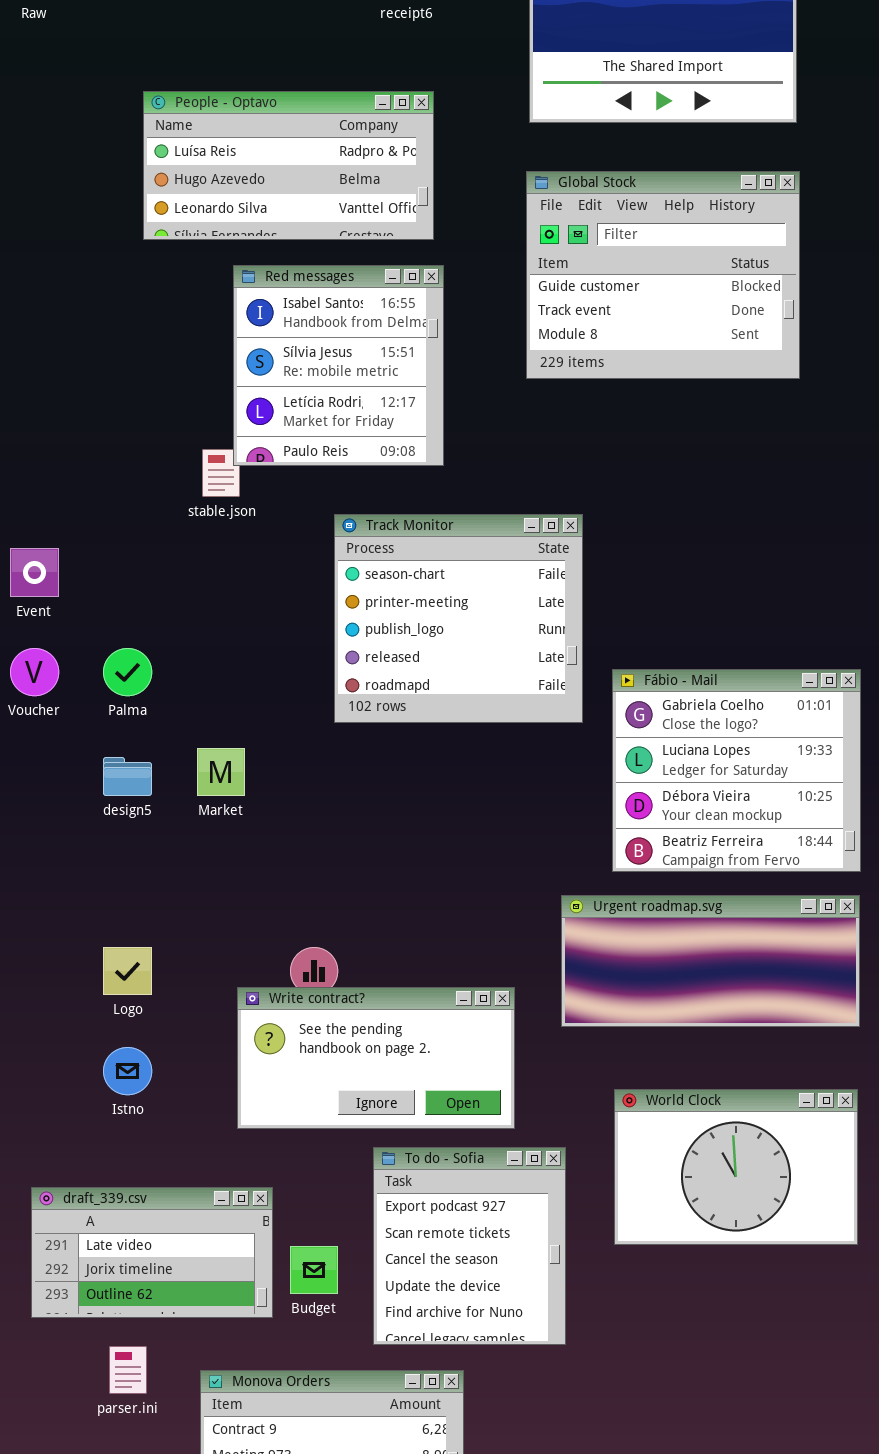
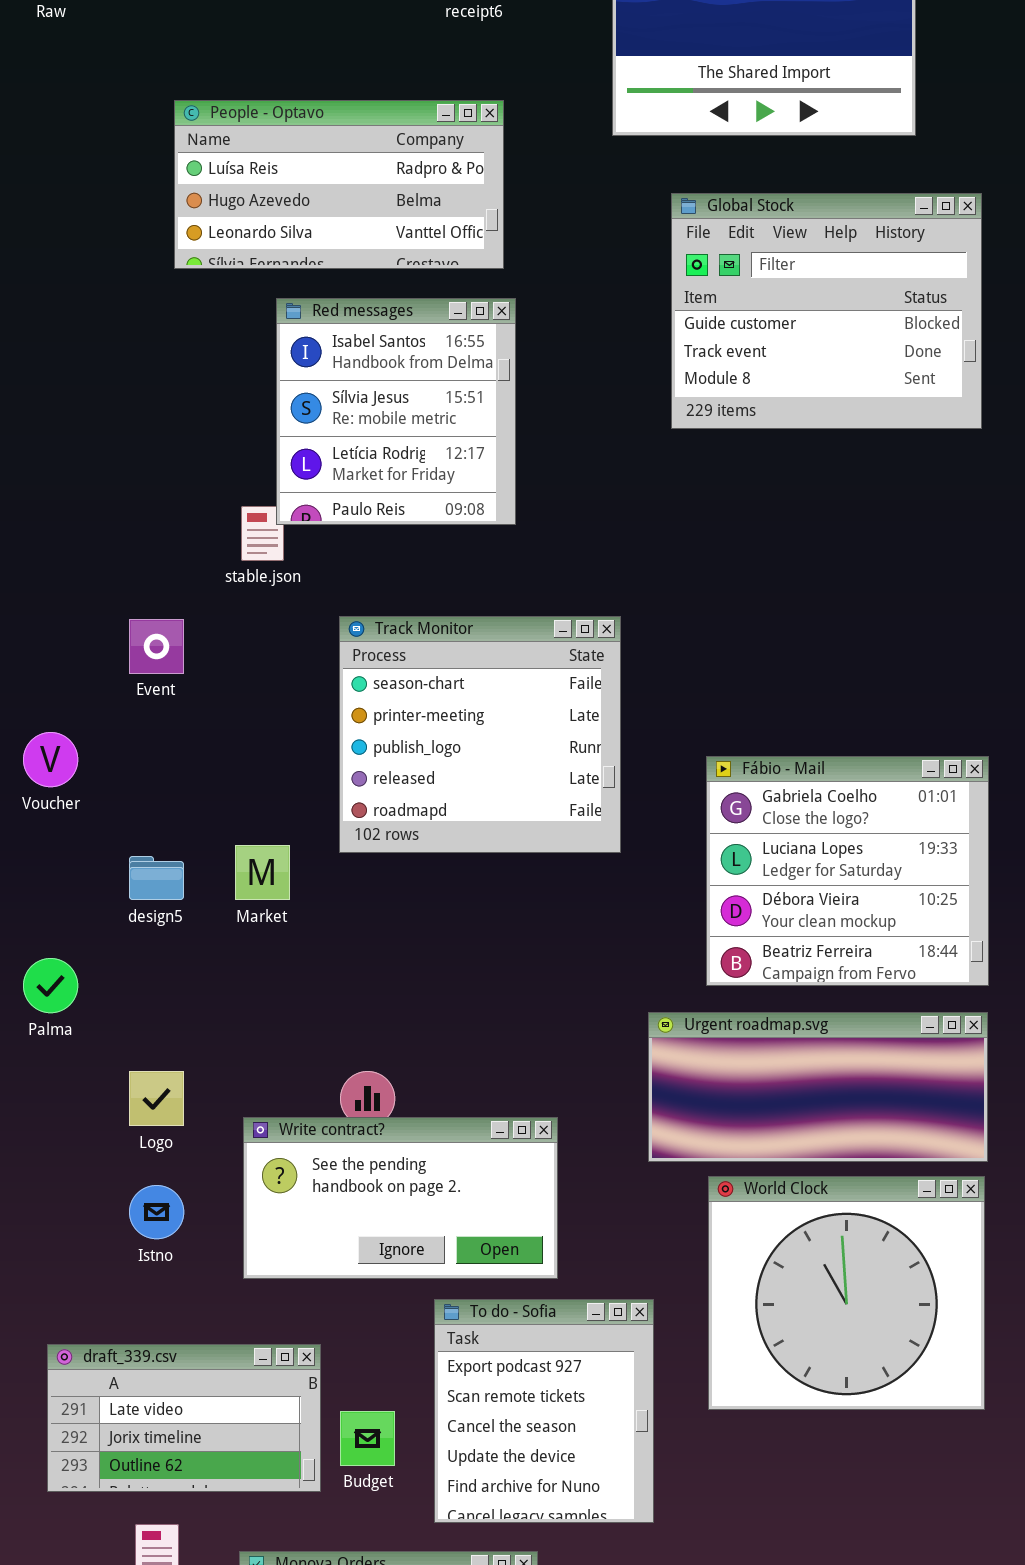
Global Stock: [526,171,800,379] -> [671,193,982,429], moved
Track Monitor: [334,514,583,723] -> [339,616,621,853], moved
Event: [10,548,59,597] -> [129,619,184,674], moved
Palma: [103,648,152,696] -> [23,958,78,1013], moved
Write contract?: [237,987,515,1129] -> [243,1117,558,1279], moved
World Clock: [614,1089,858,1245] -> [708,1176,985,1410], resized

